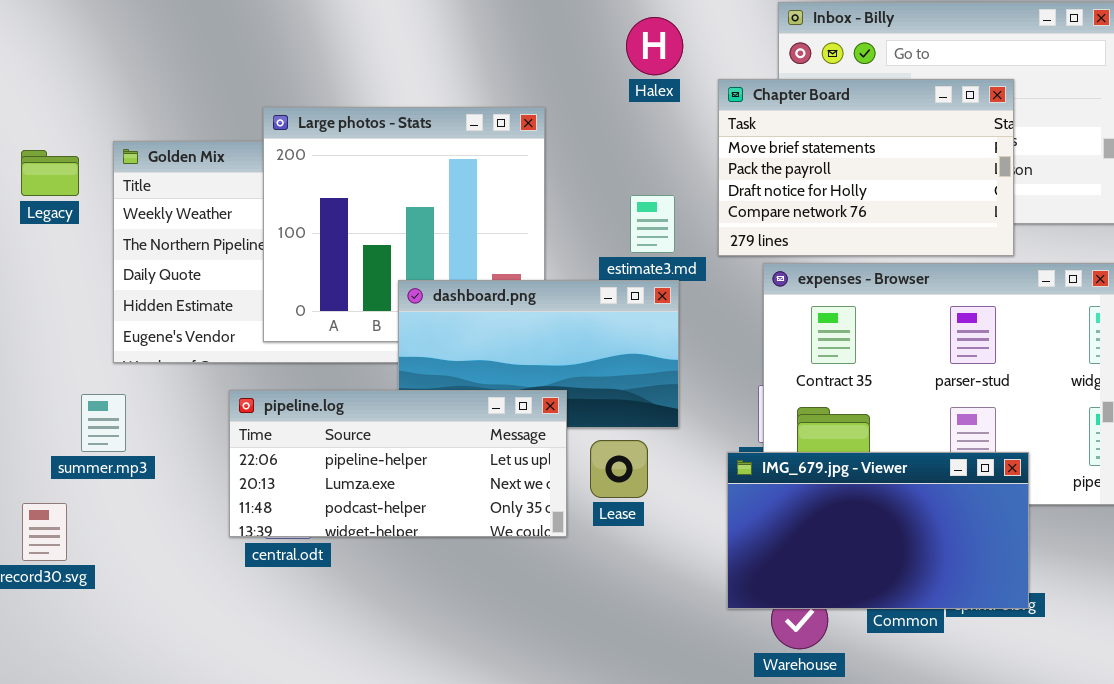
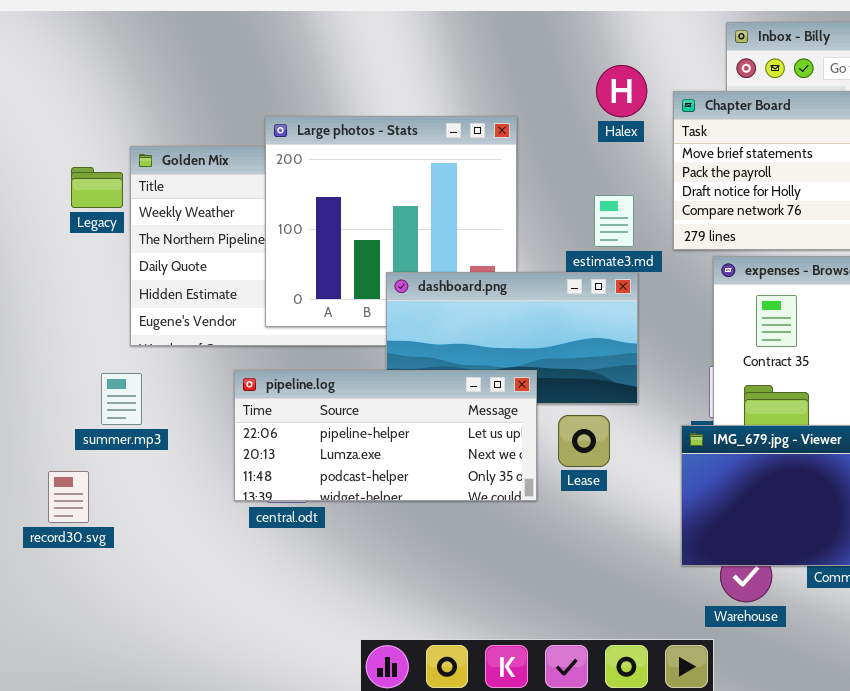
Halex: [626,17,683,75] -> [596,65,647,117], moved
Legacy: [21,150,79,196] -> [71,167,123,208], moved

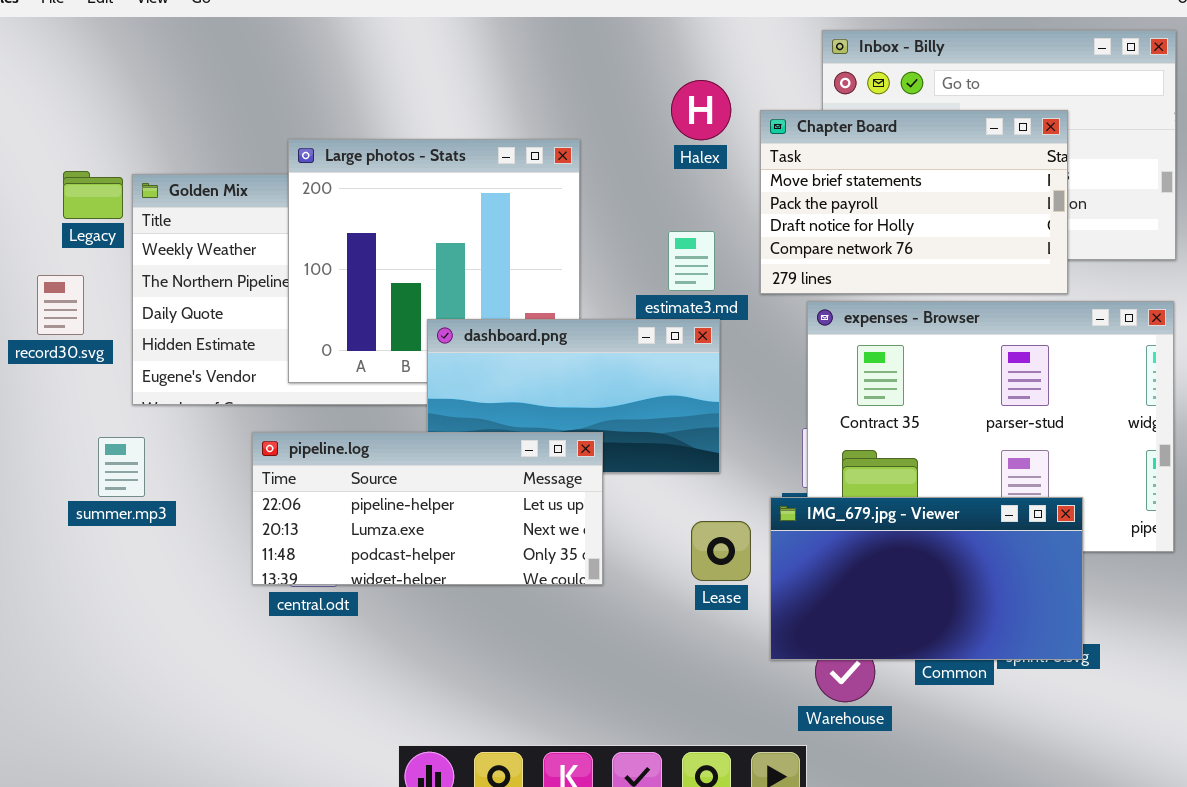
Legacy: [71,167,123,208] -> [63,171,123,219], moved
Lease: [558,415,610,467] -> [691,521,751,581], moved
record30.svg: [48,471,89,523] -> [37,275,84,335], moved

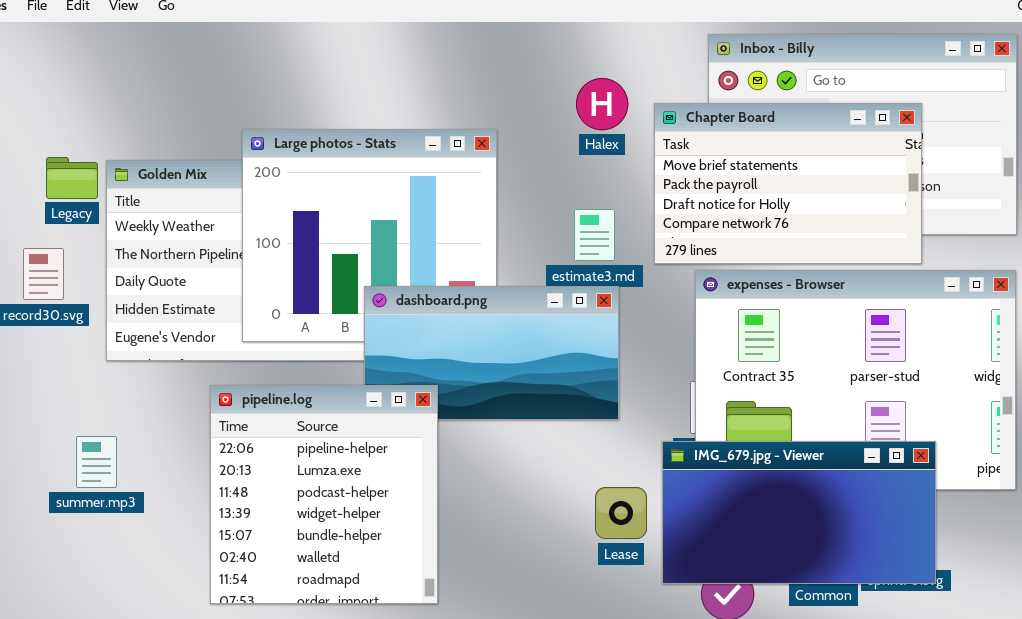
pipeline.log: [252,432,603,585] -> [210,385,438,604], resized
summer.mp3: [98,437,145,497] -> [76,436,117,488], moved
Lease: [691,521,751,581] -> [595,487,647,539], moved

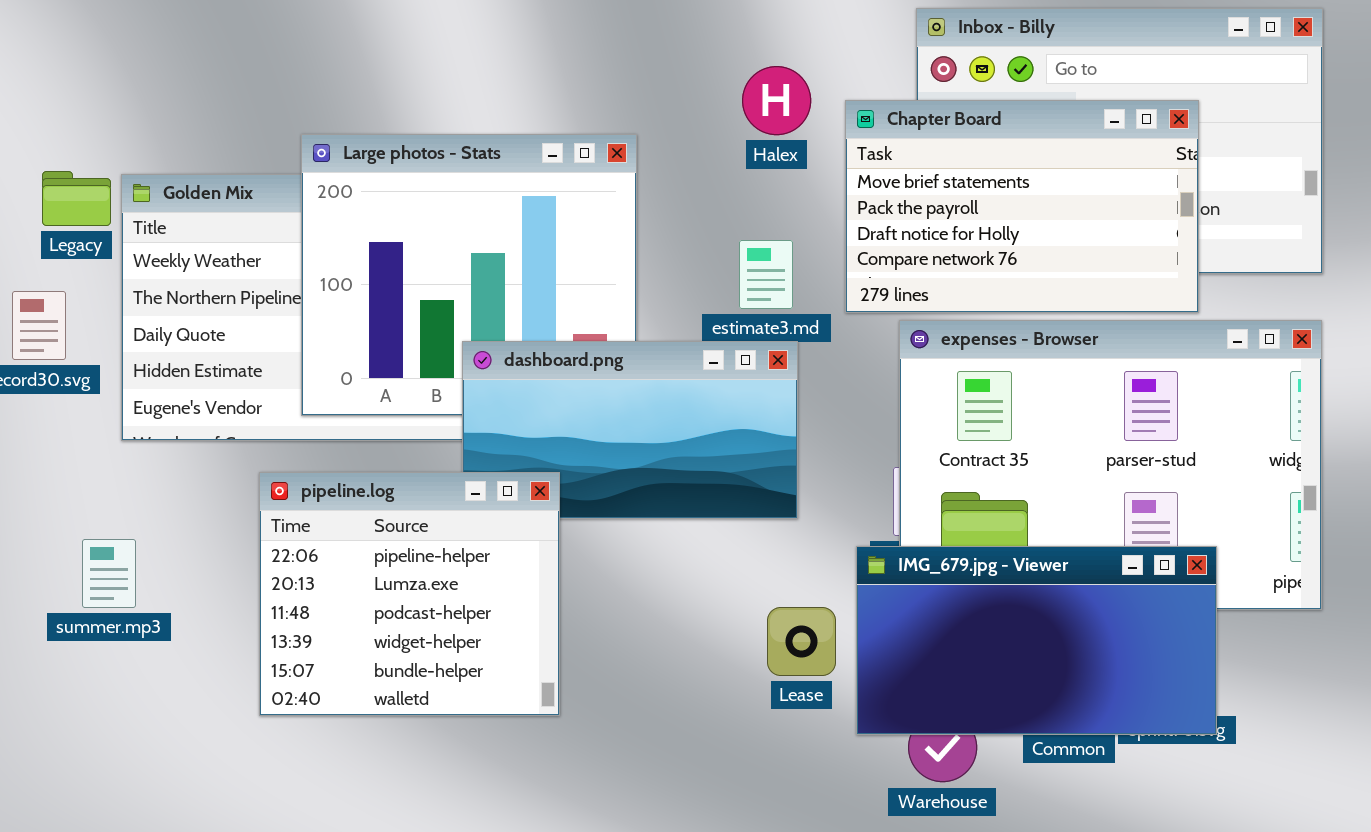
pipeline.log: [210,385,438,604] -> [259,472,560,716], resized

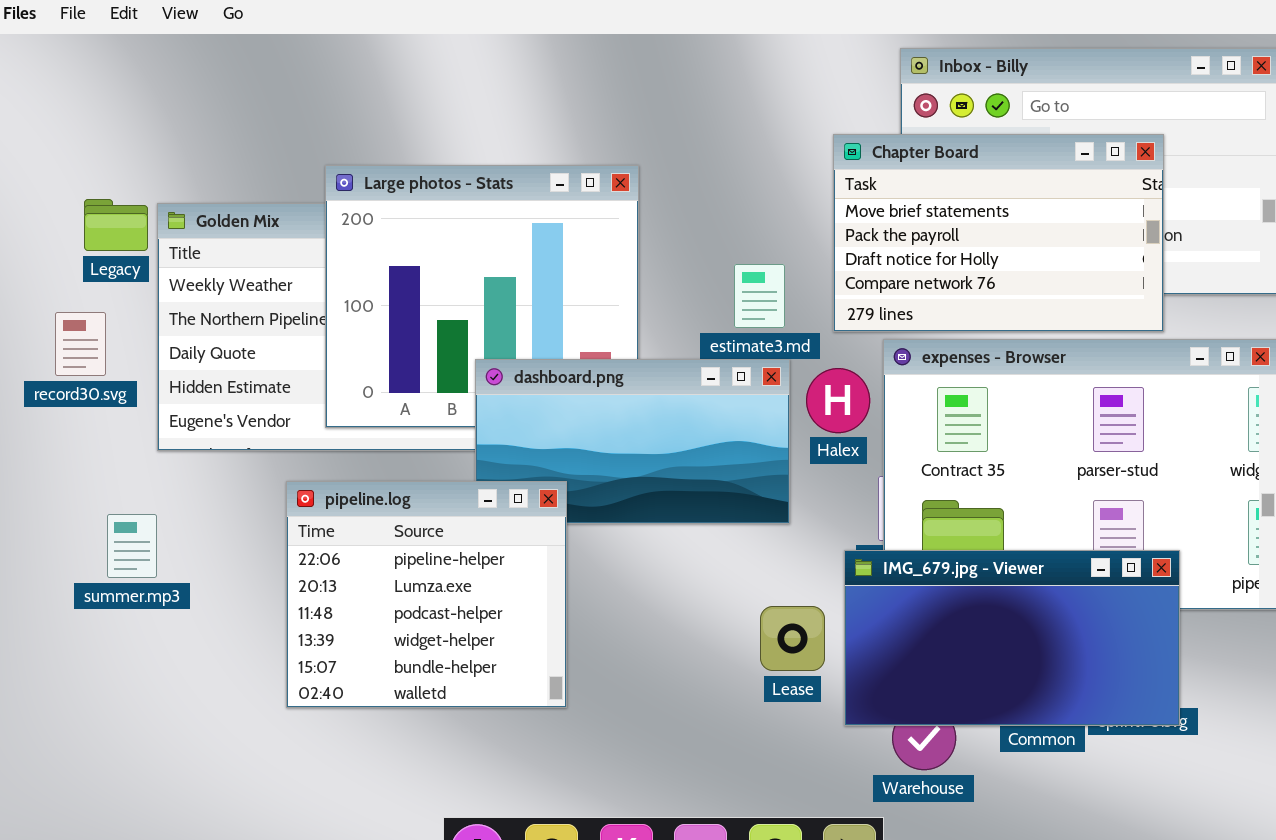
Halex: [742,66,811,135] -> [806,368,870,433], moved
summer.mp3: [82,539,136,608] -> [107,514,157,578], moved

